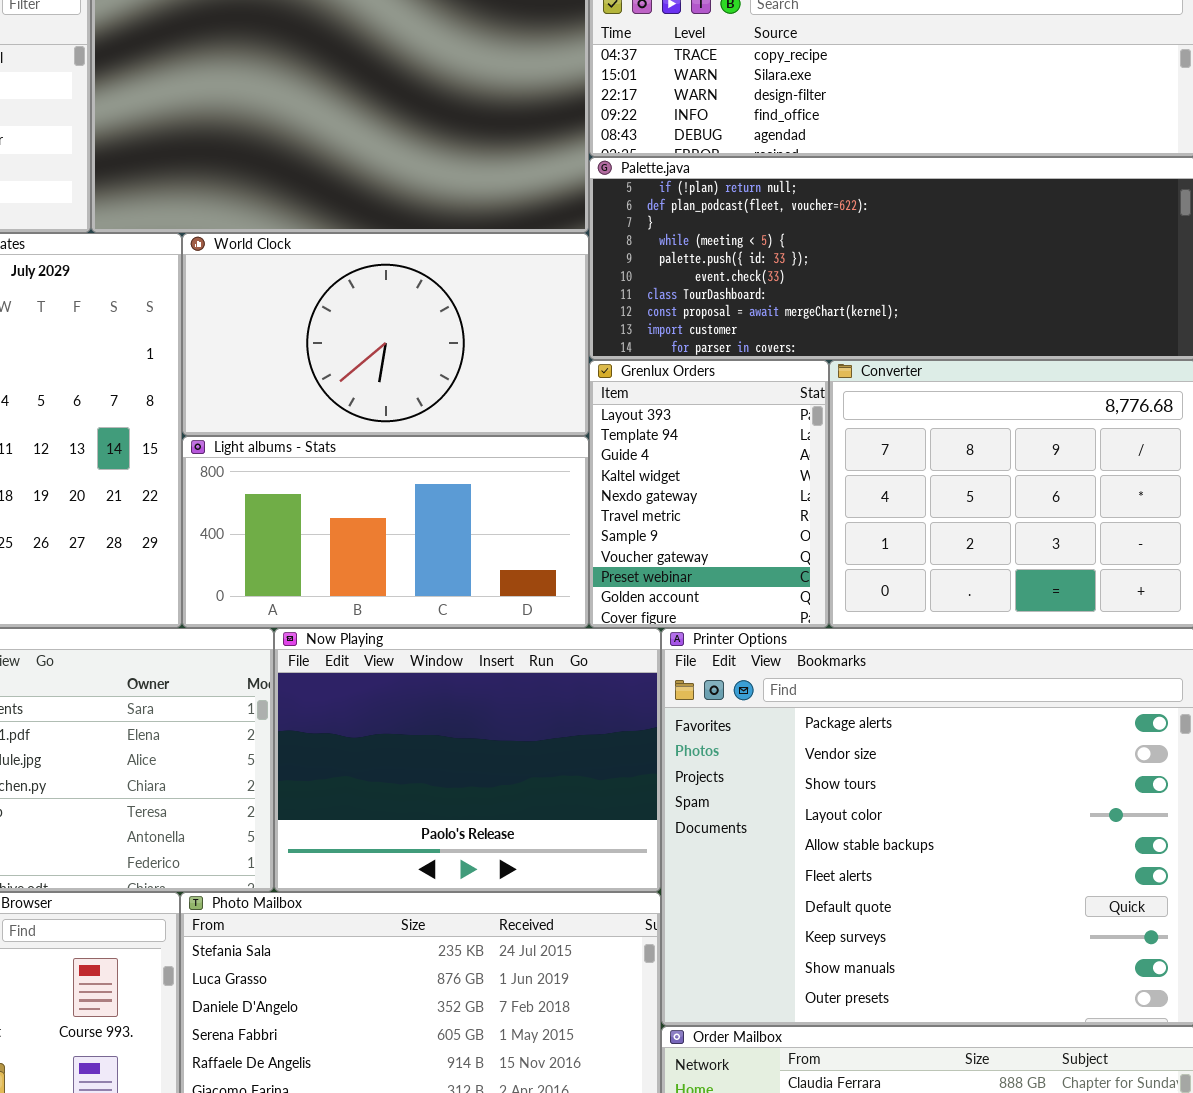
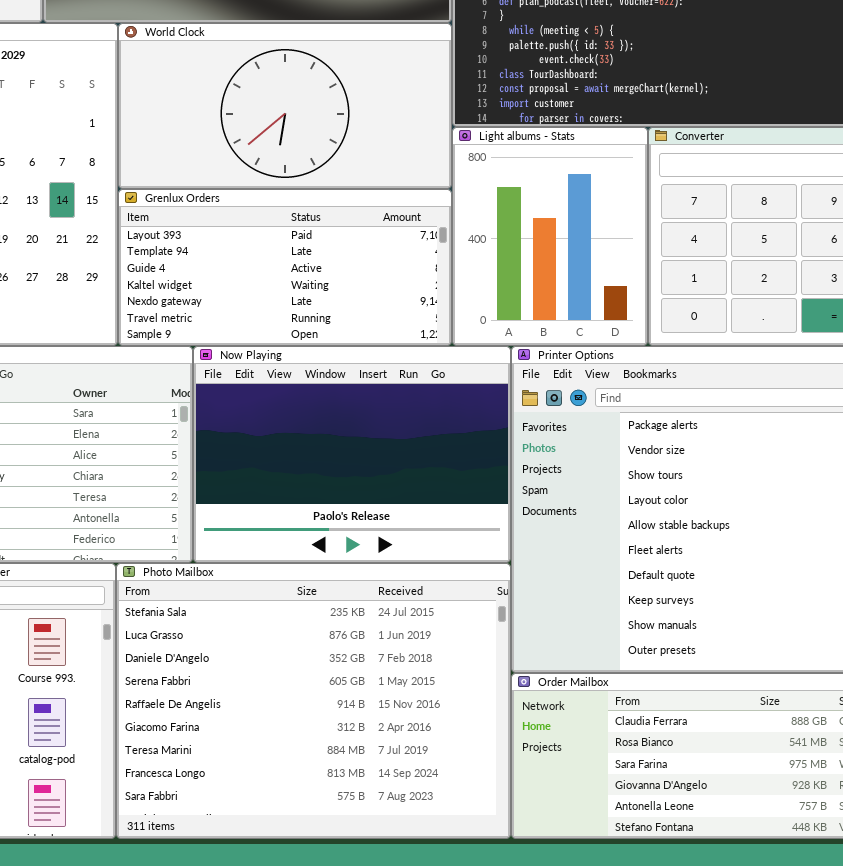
Grenlux Orders: [589,360,829,628] -> [118,189,452,346], moved, resized
Light albums - Stats: [182,436,589,628] -> [452,127,648,346], moved, resized

